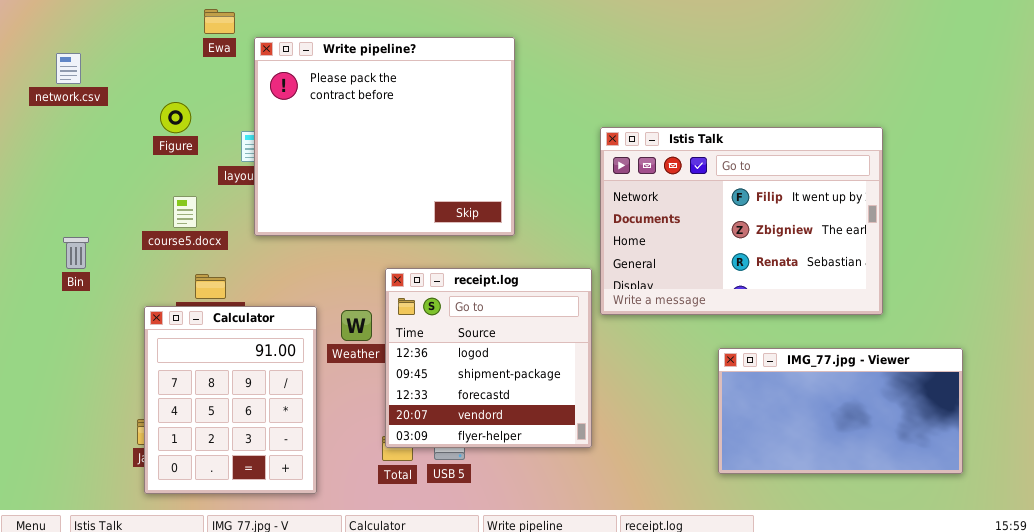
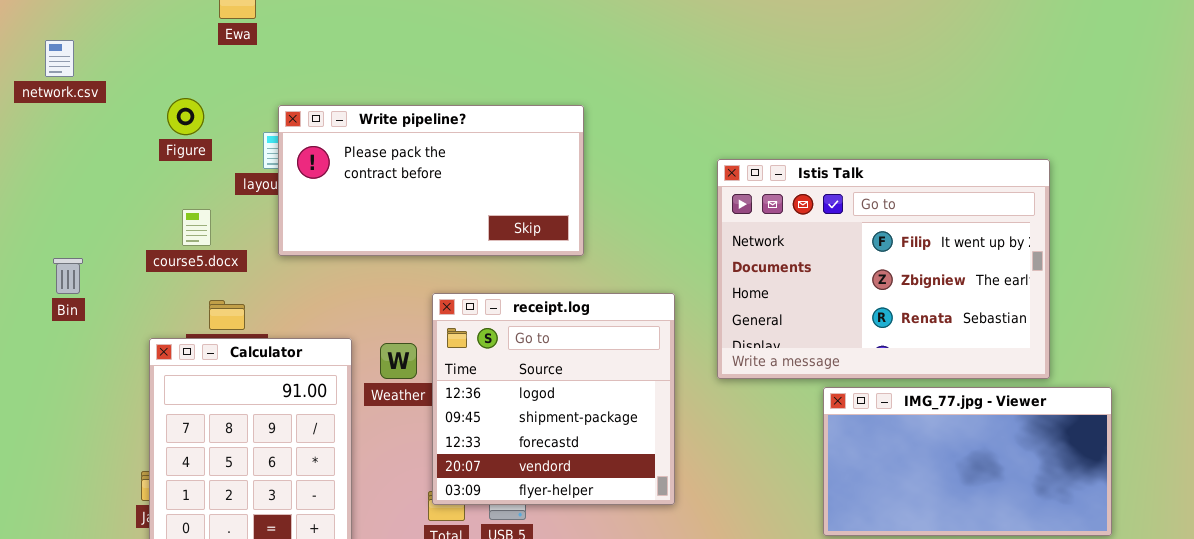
Write pipeline?: [254,37,515,236] -> [278,105,584,256], resized
Istis Talk: [600,127,883,315] -> [717,159,1050,379], moved

